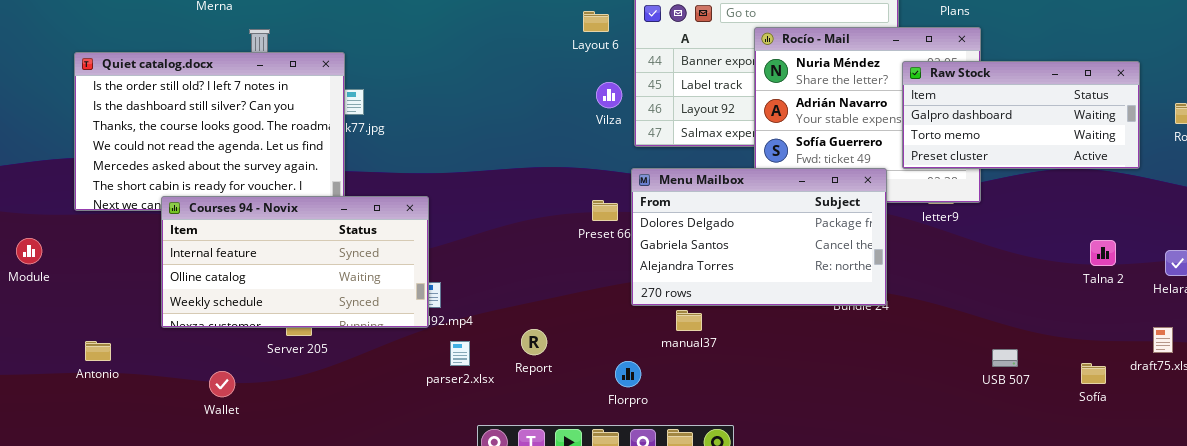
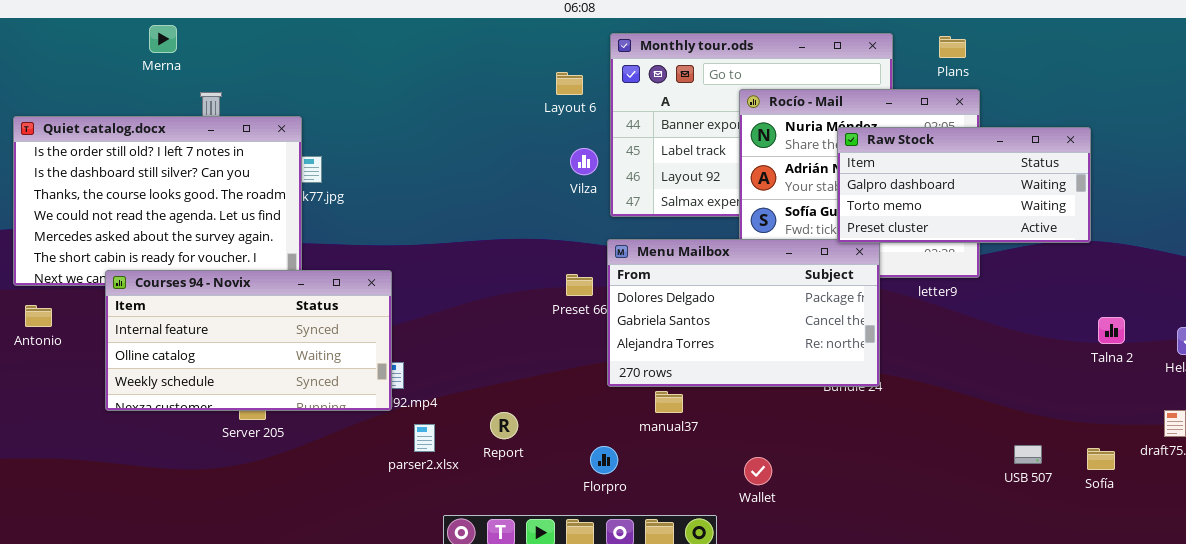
Raw Stock: [902,61,1140,169] -> [837,127,1091,243], moved
Antonio: [85,341,111,361] -> [25,305,52,327], moved
USB 507: [992,349,1018,367] -> [1014,445,1042,464], moved
Wallet: [209,371,235,397] -> [744,457,772,485], moved

